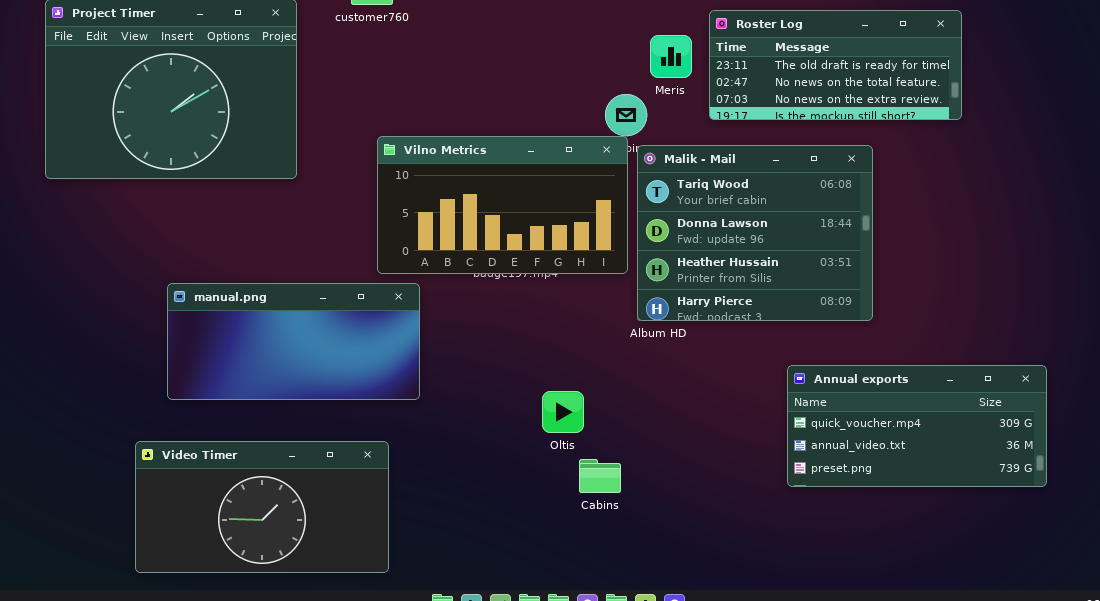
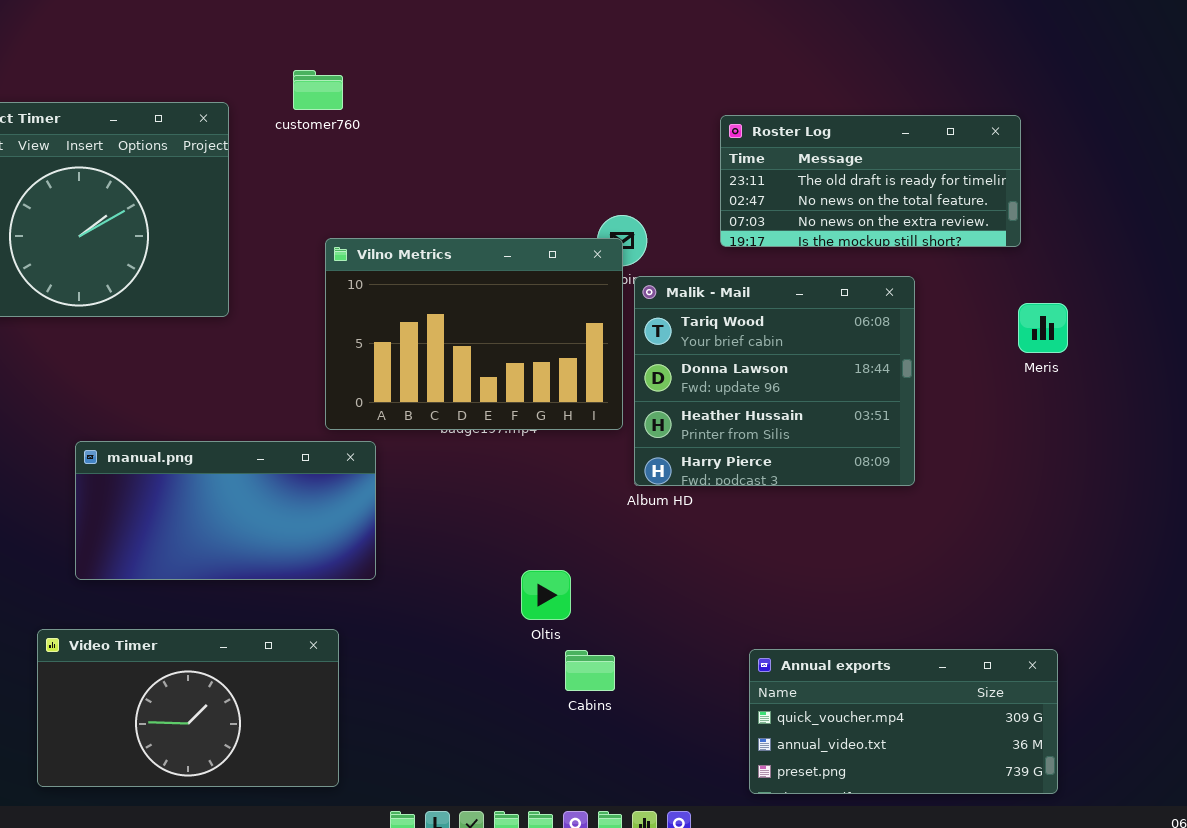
Meris: [650,35,692,78] -> [1018,303,1068,353], moved
Vilno Metrics: [377,136,628,274] -> [325,238,623,430], resized
Annual exports: [787,365,1047,487] -> [749,649,1058,794], moved

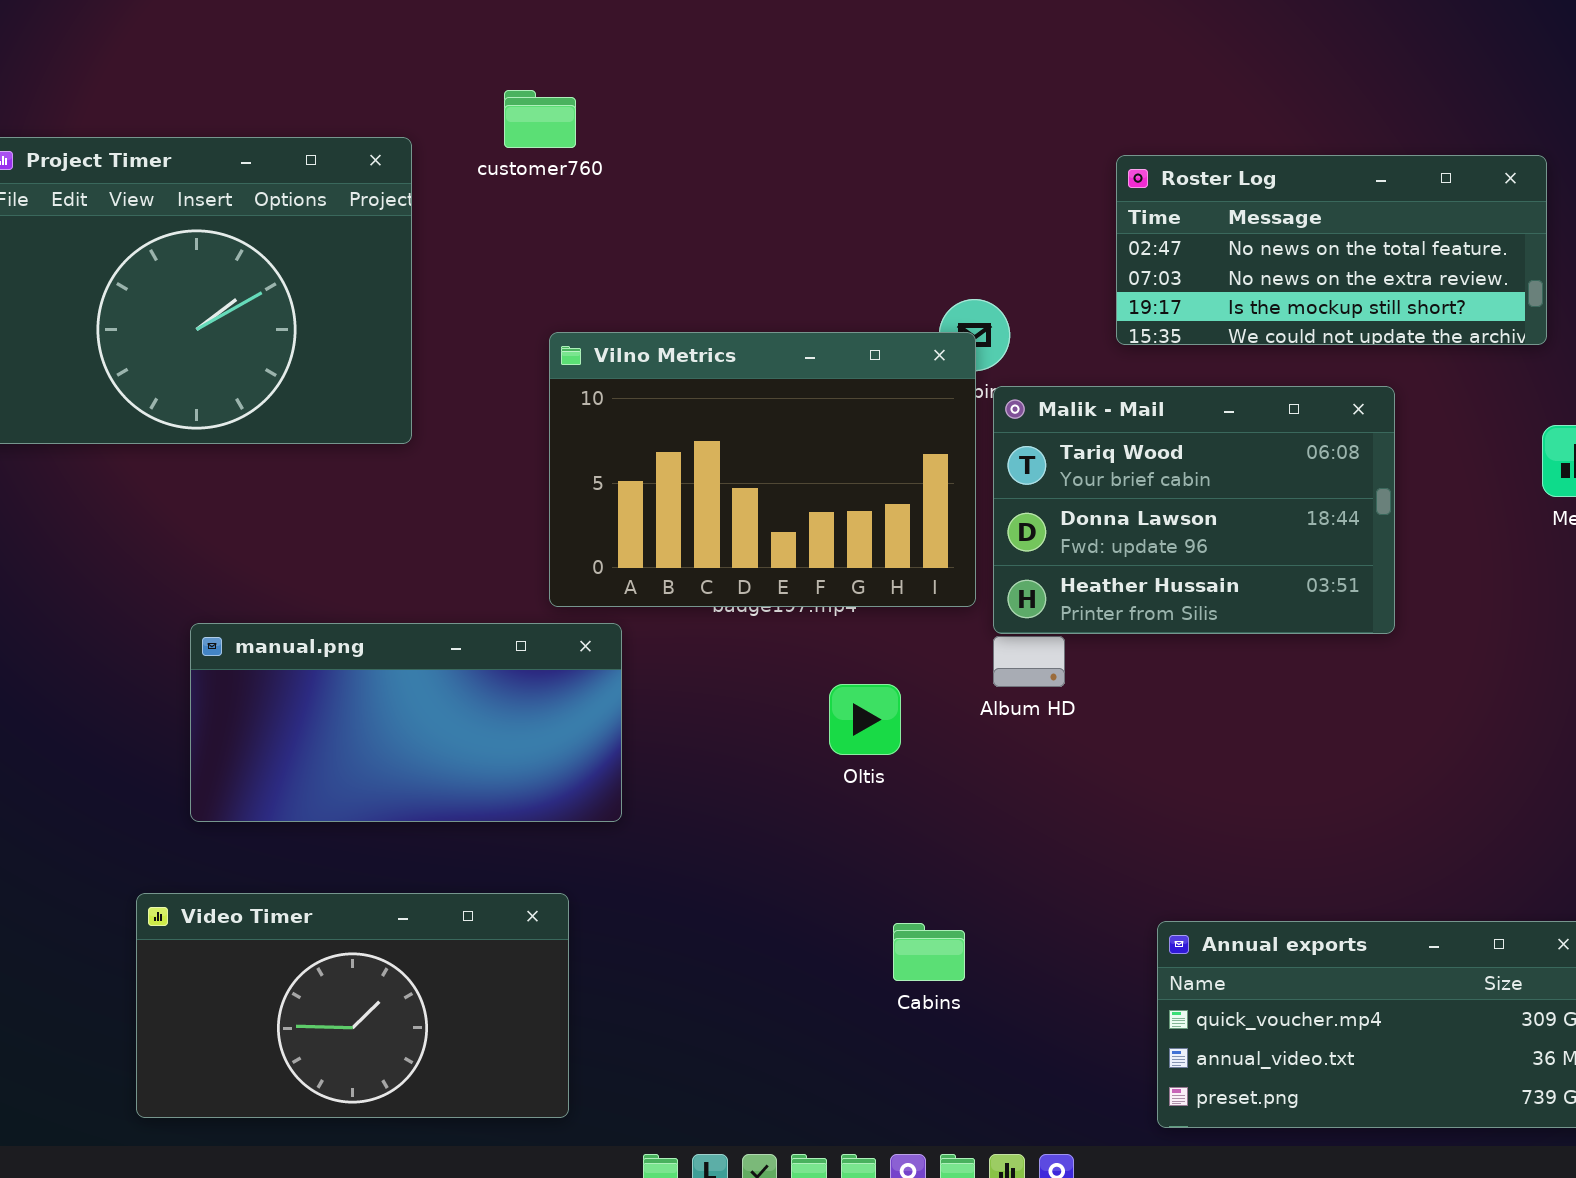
Roster Log: [720,115,1021,247] -> [1116,155,1547,345], scrolled down 1 row
Malik - Mail: [634,276,915,486] -> [993,386,1395,634], resized
Oltis: [521,570,571,620] -> [829,684,901,755], moved

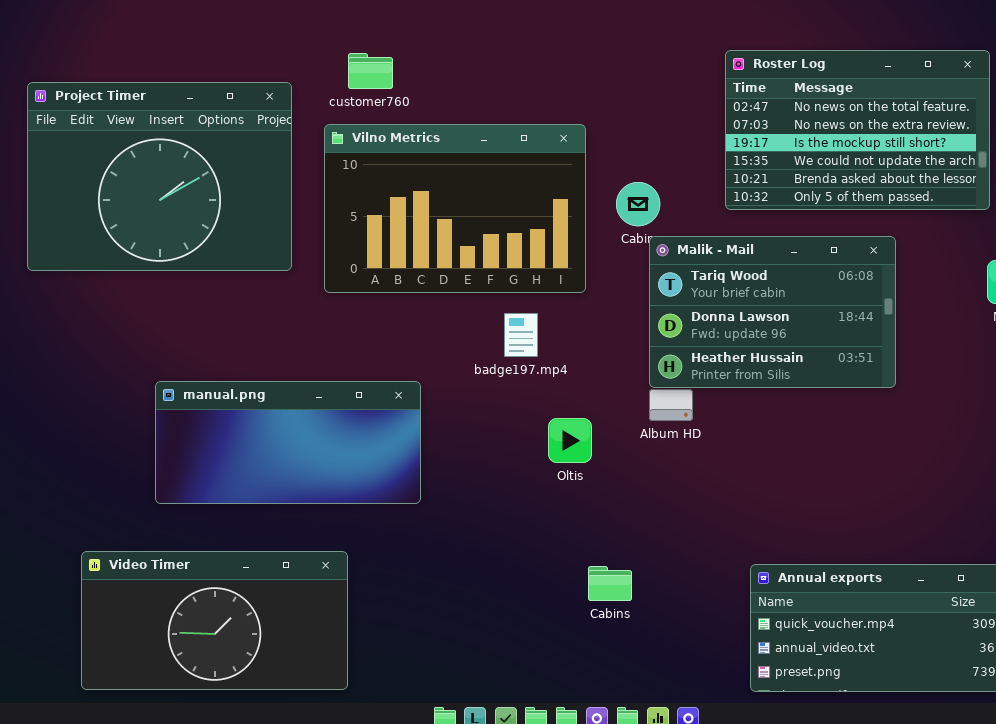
Roster Log: [1116,155,1547,345] -> [725,50,990,210], resized
Vilno Metrics: [549,332,976,607] -> [324,124,586,293], moved
Video Timer: [136,893,569,1118] -> [81,551,348,690], moved

